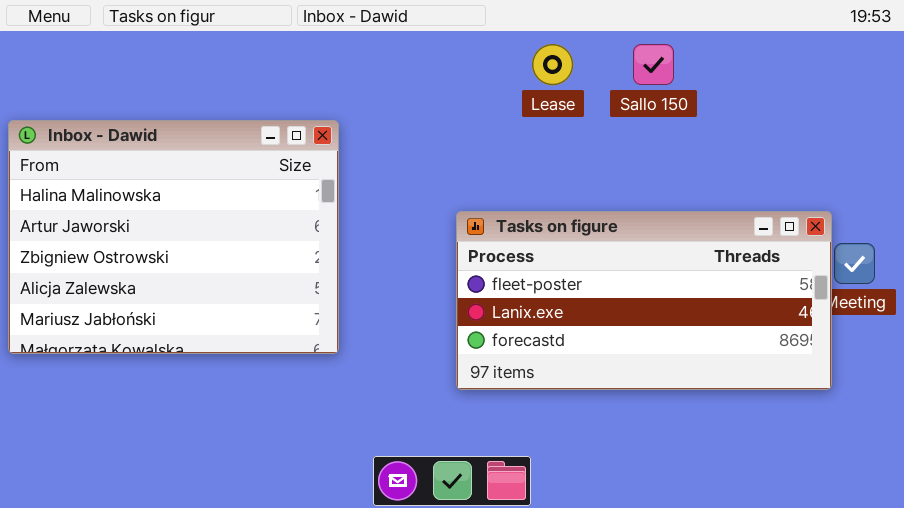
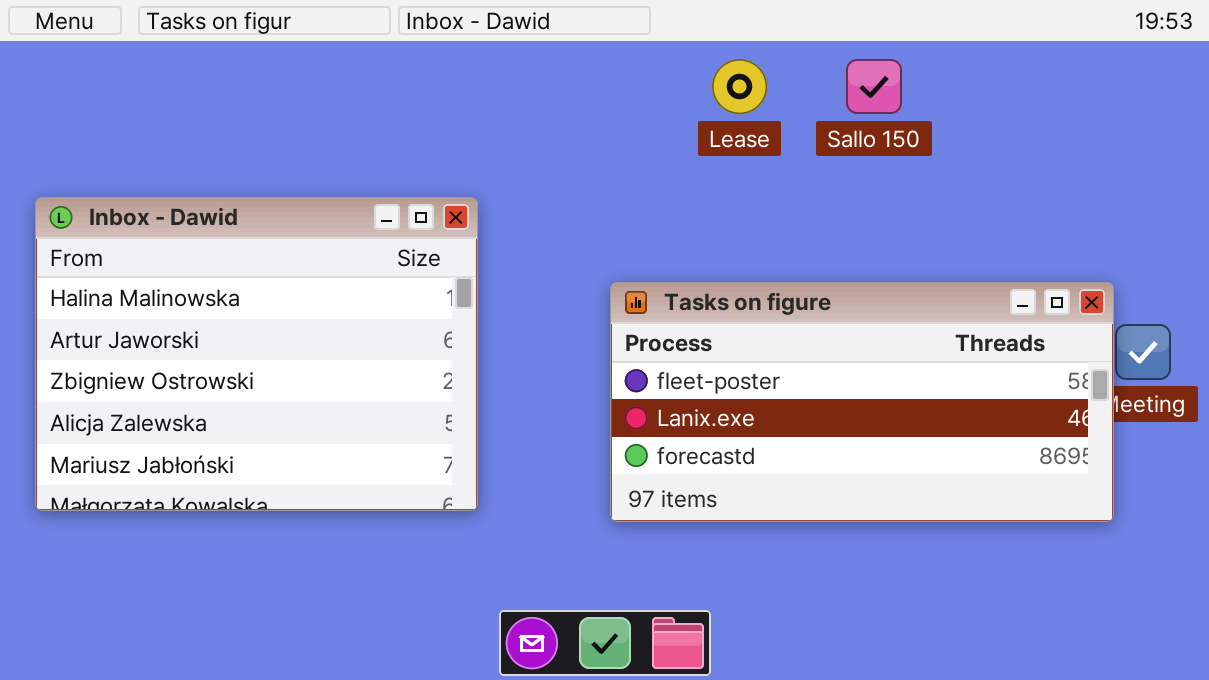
Inbox - Dawid: [8,120,339,354] -> [35,197,478,511], moved

